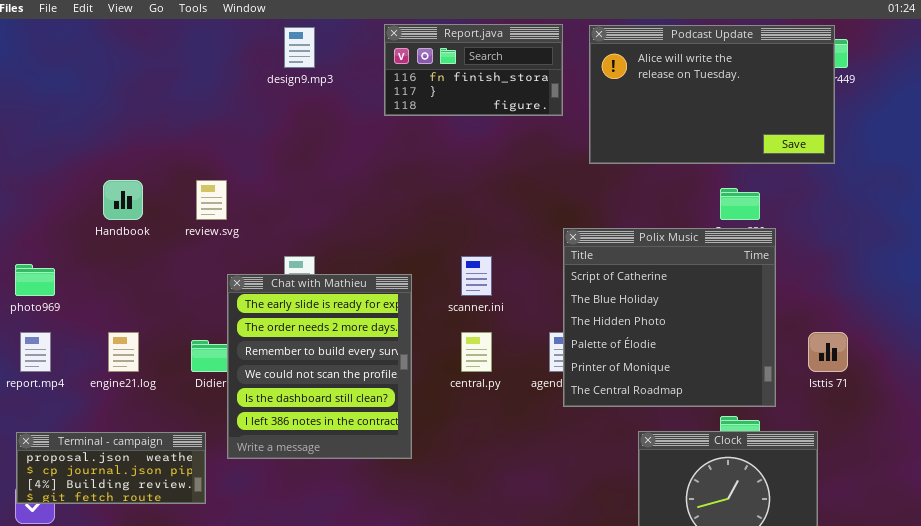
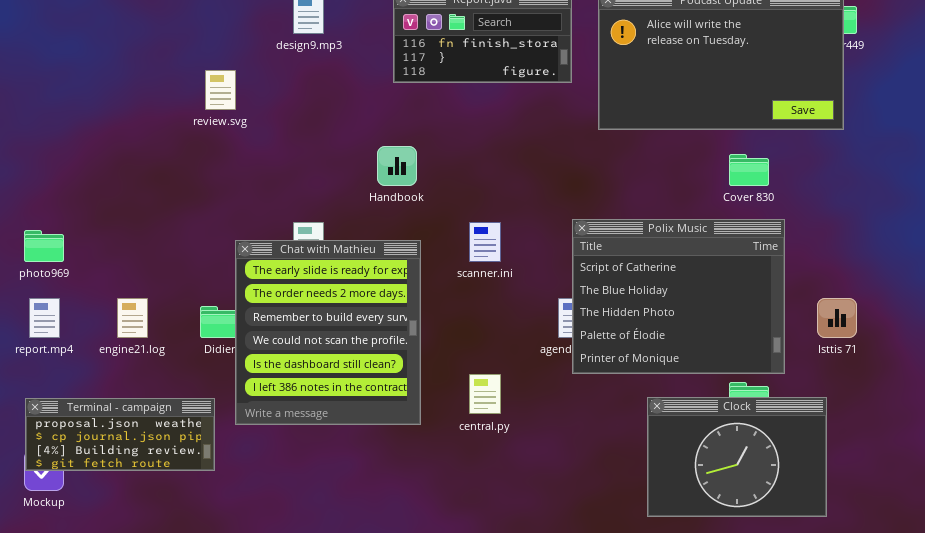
Handbook: [103,180,143,220] -> [377,146,417,186], moved
review.svg: [196,180,227,220] -> [205,70,236,110], moved
Polix Music: [563,228,776,407] -> [572,219,785,374], resized
central.py: [461,332,492,372] -> [469,374,501,414], moved

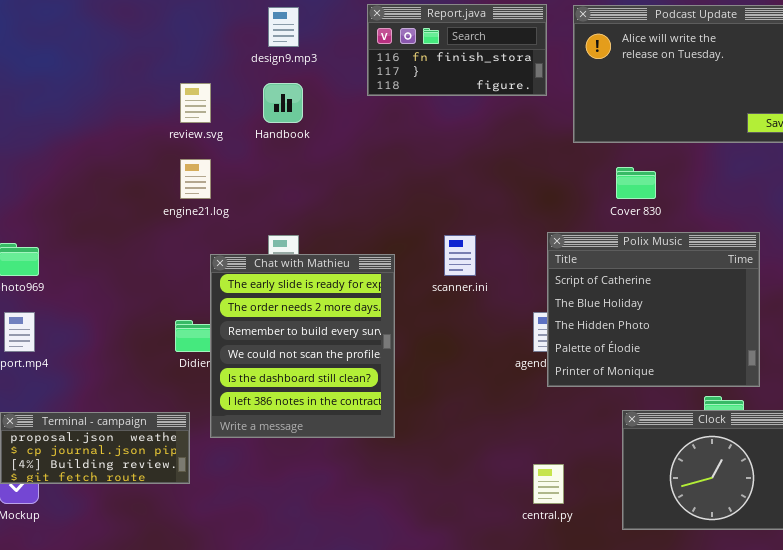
Handbook: [377,146,417,186] -> [263,83,303,123], moved
Cover 830: [729,154,769,186] -> [616,167,656,199], moved
engine21.log: [117,298,148,338] -> [180,159,211,199], moved
central.py: [469,374,501,414] -> [533,464,564,504], moved

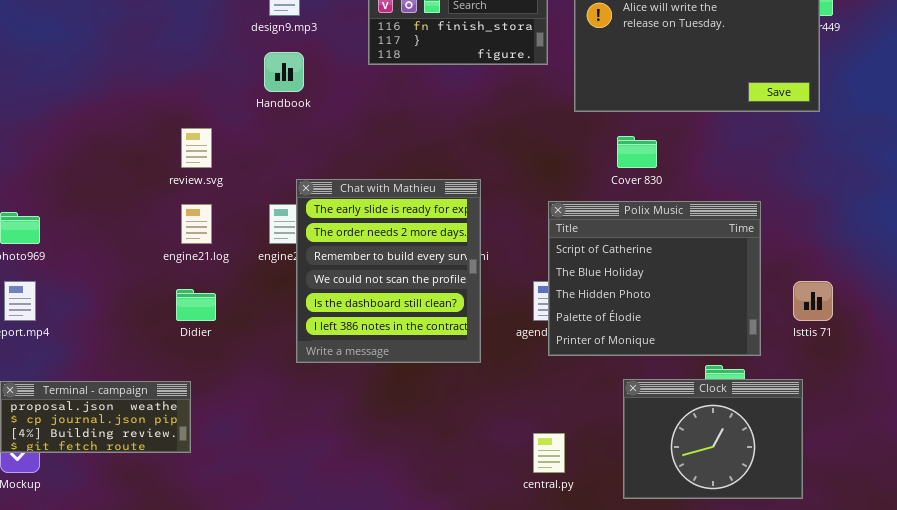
review.svg: [180,83,211,123] -> [181,128,212,168], moved
engine21.log: [180,159,211,199] -> [181,204,212,244], moved
Chat with Mathieu: [210,254,395,438] -> [296,179,481,363], moved

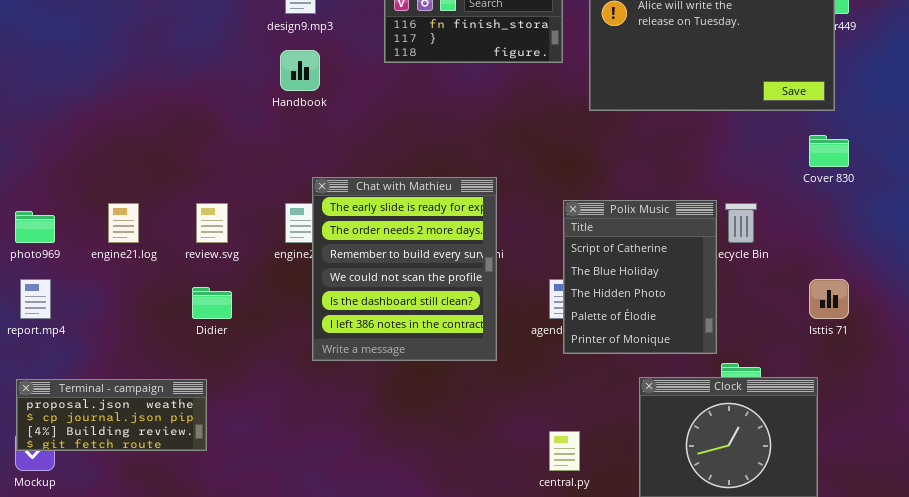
review.svg: [181,128,212,168] -> [196,203,228,243], moved
Cover 830: [617,136,657,168] -> [809,135,849,167], moved
Polix Music: [548,201,761,356] -> [563,200,717,354], resized
engine21.log: [181,204,212,244] -> [108,203,139,243], moved

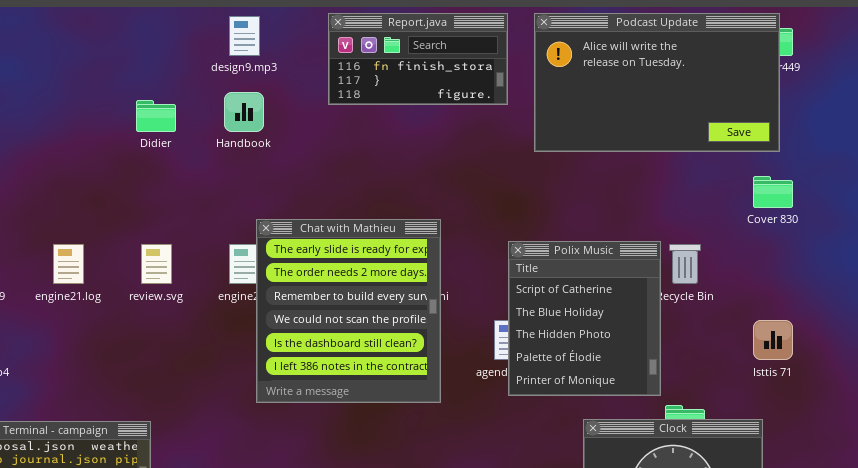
Didier: [192,287,232,319] -> [136,100,176,132], moved

